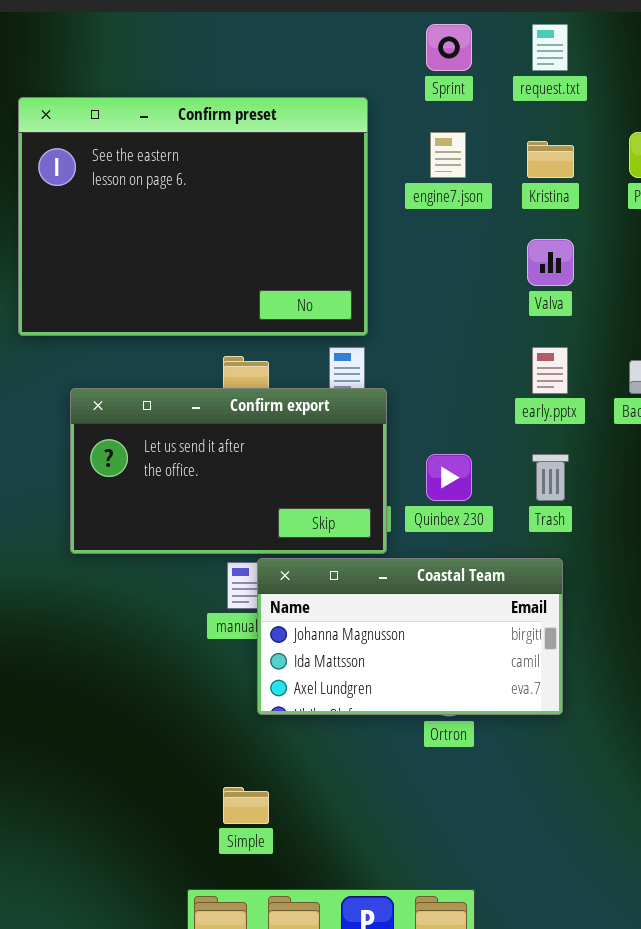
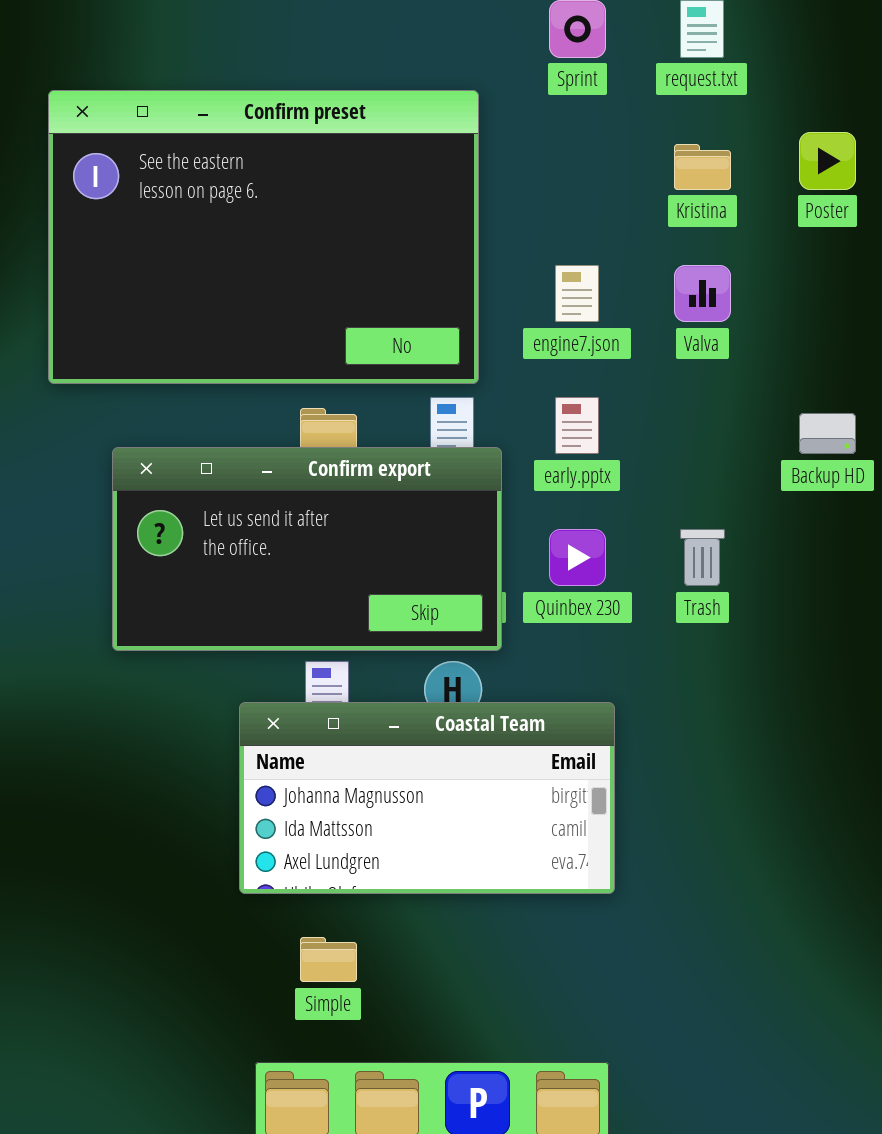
engine7.json: [430,132,466,178] -> [555,265,599,322], moved
early.pptx: [532,347,568,394] -> [555,397,599,454], moved
Coastal Team: [257,558,563,715] -> [239,702,615,894], moved

